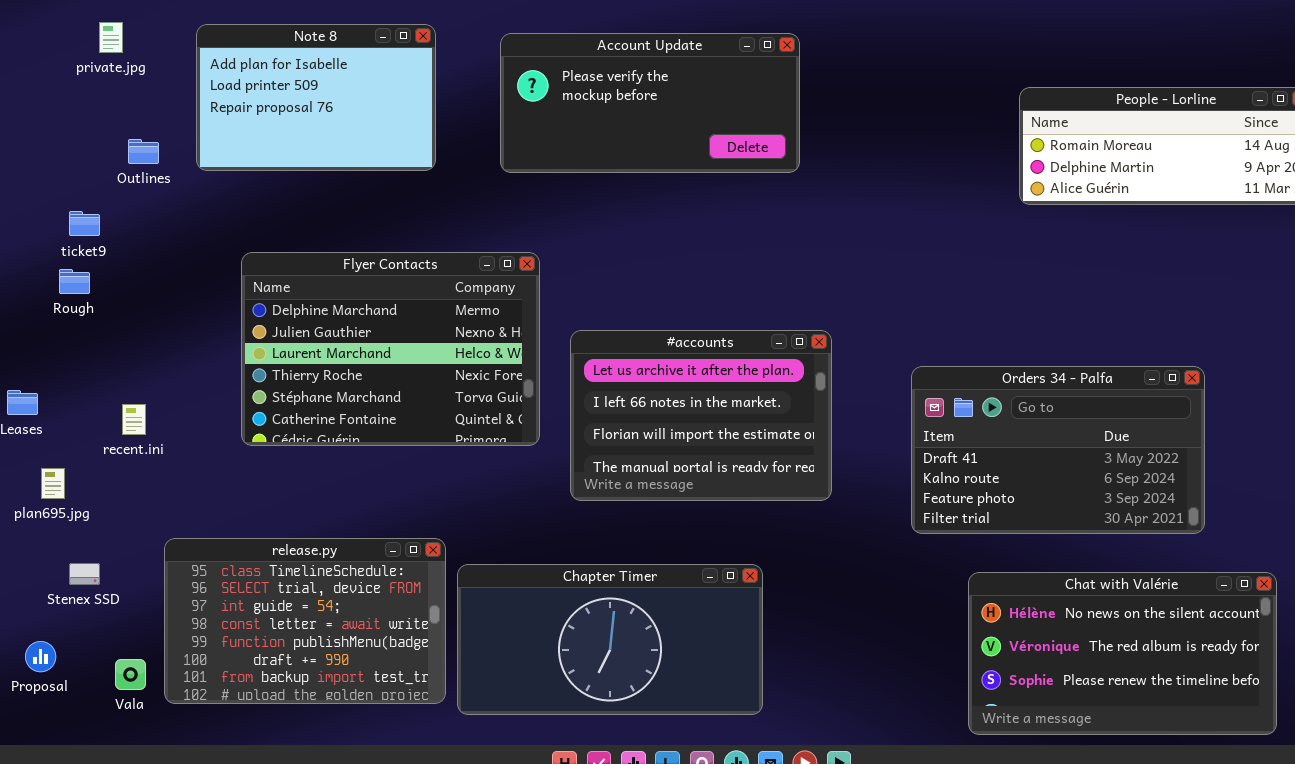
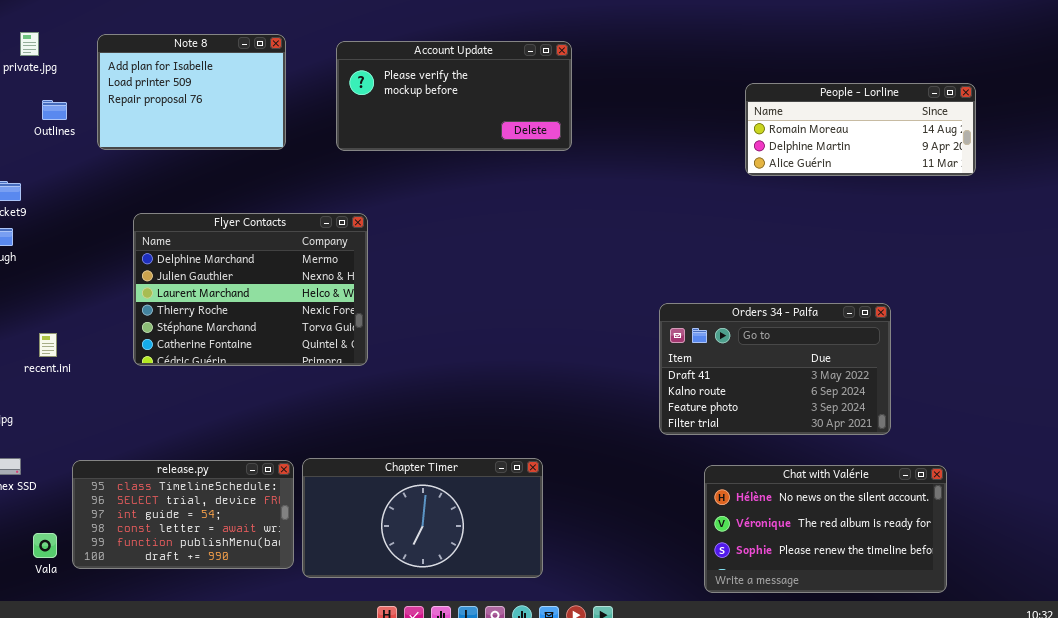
Outlines: [128,139,159,164] -> [42,100,67,120], moved
#accounts: [570,330,832,501] -> none, closed
release.py: [164,538,446,704] -> [72,460,294,569], resized

